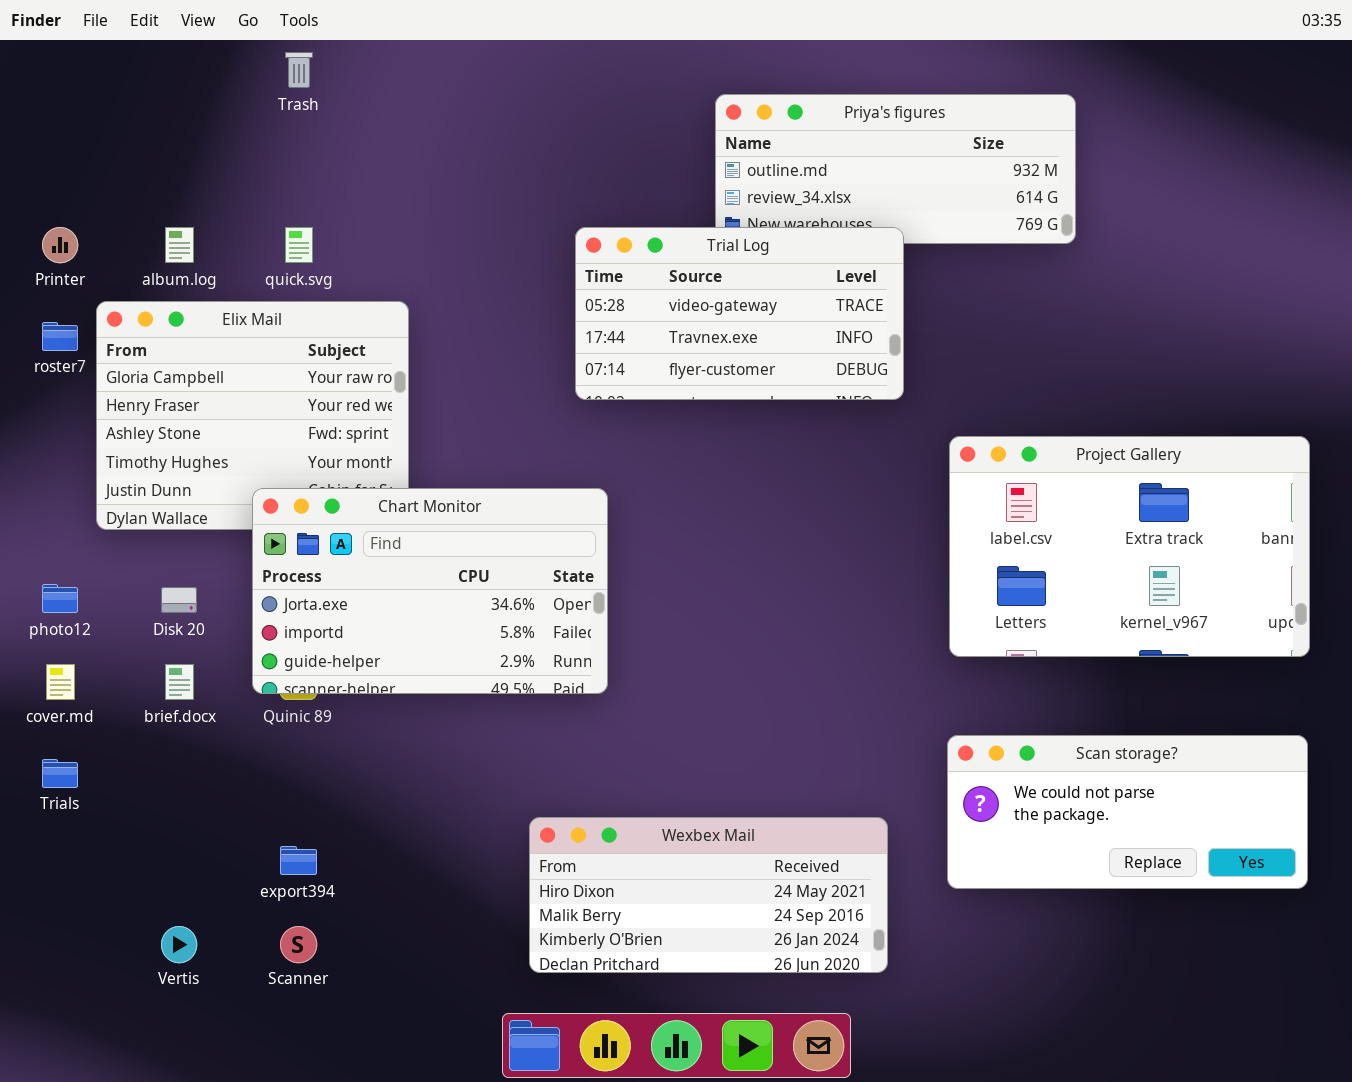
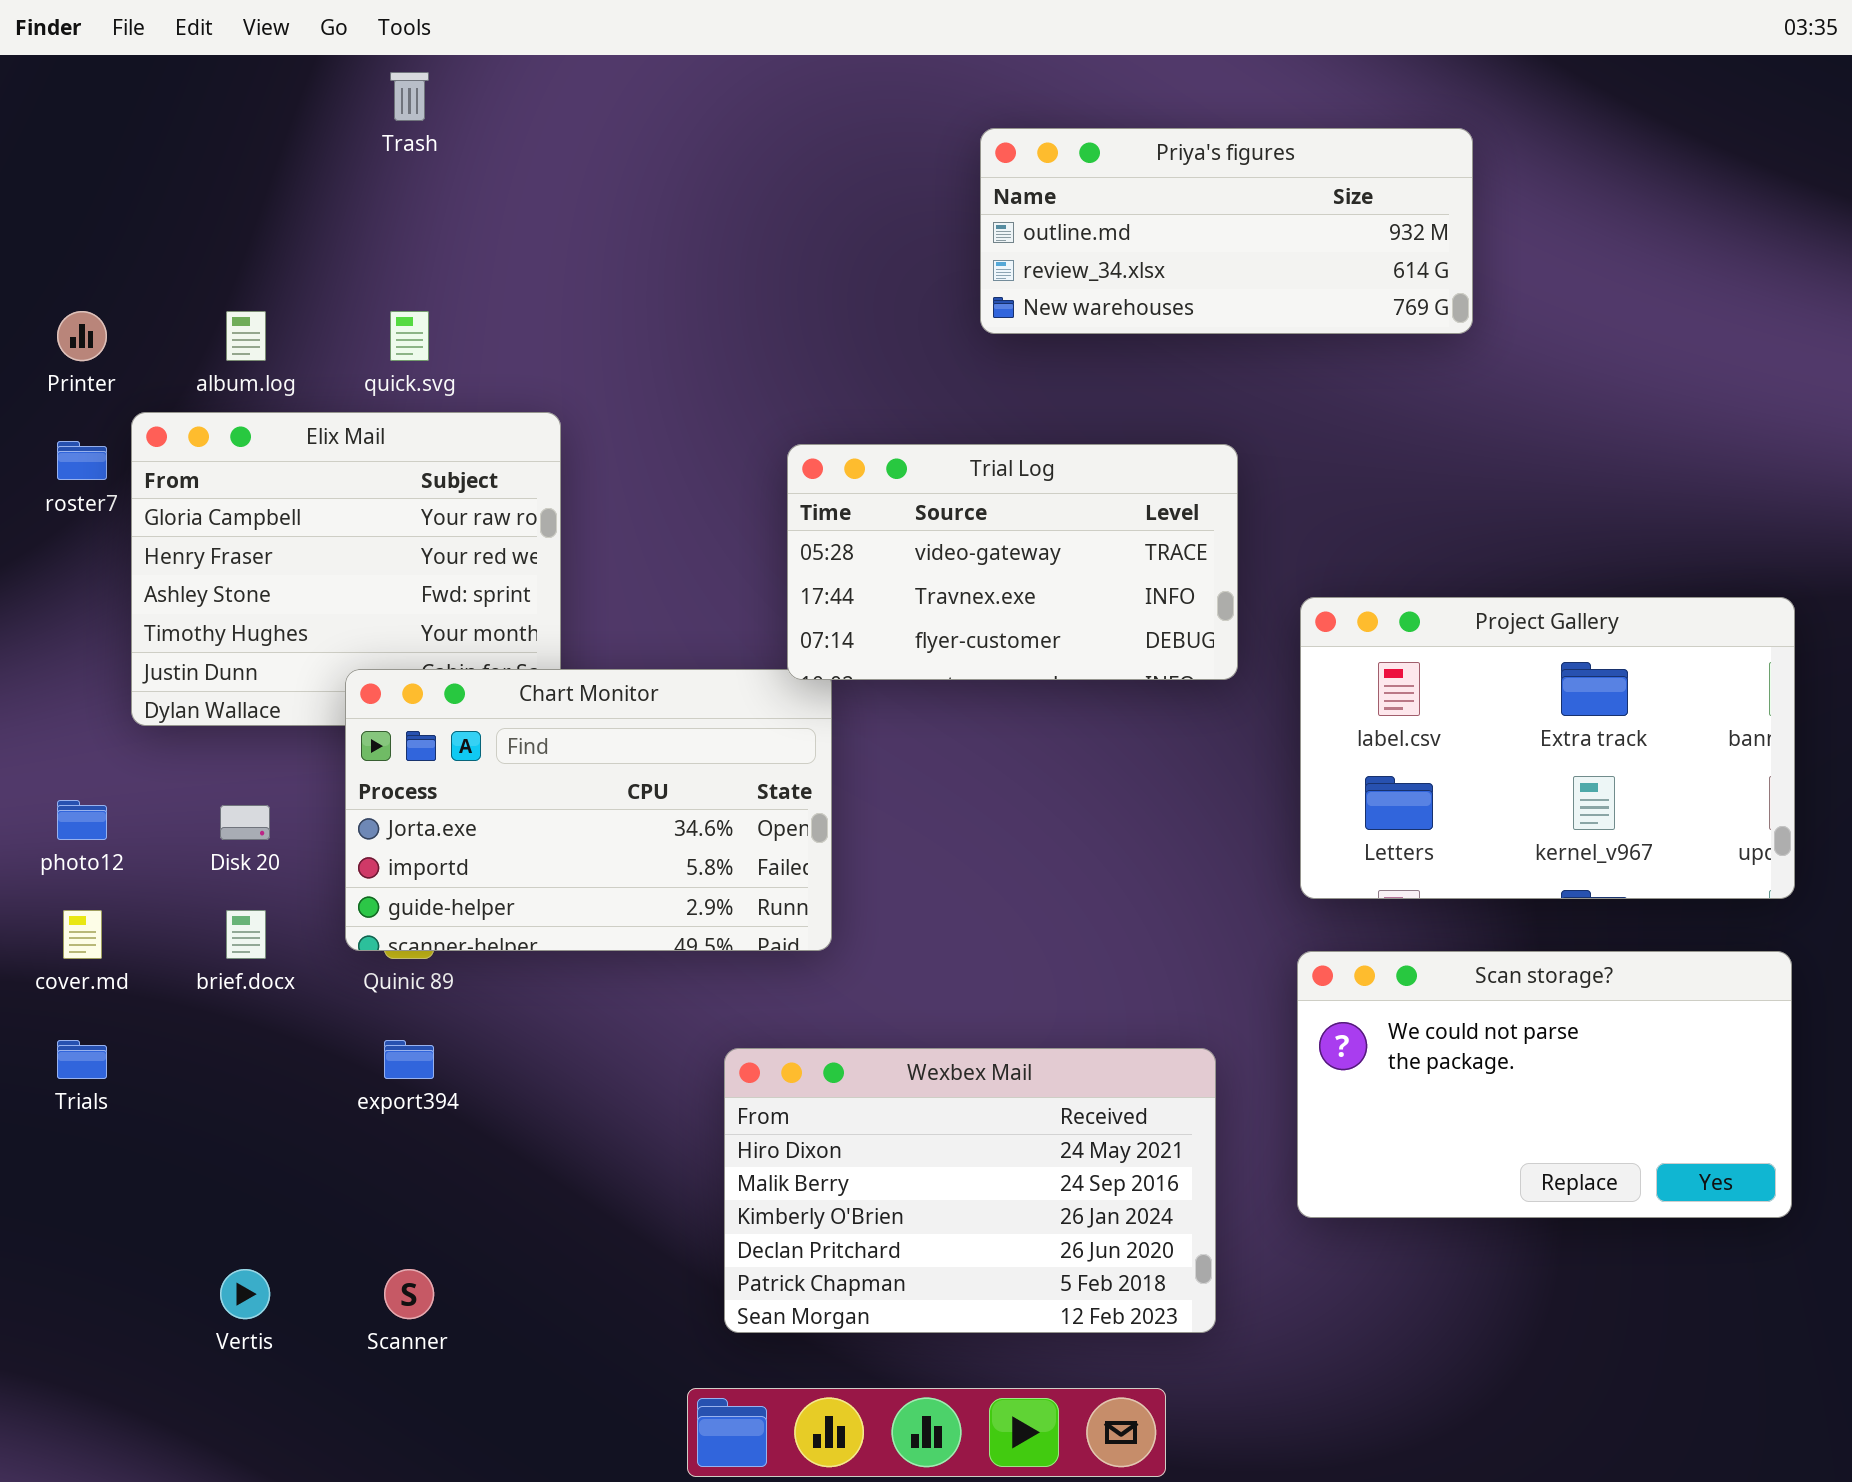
Trial Log: [575,227,904,400] -> [787,444,1238,680], moved
Scan storage?: [947,735,1308,889] -> [1297,951,1792,1218], resized
Wexbex Mail: [529,817,888,973] -> [724,1048,1216,1333], resized
export394: [280,846,317,875] -> [384,1040,434,1079], moved

